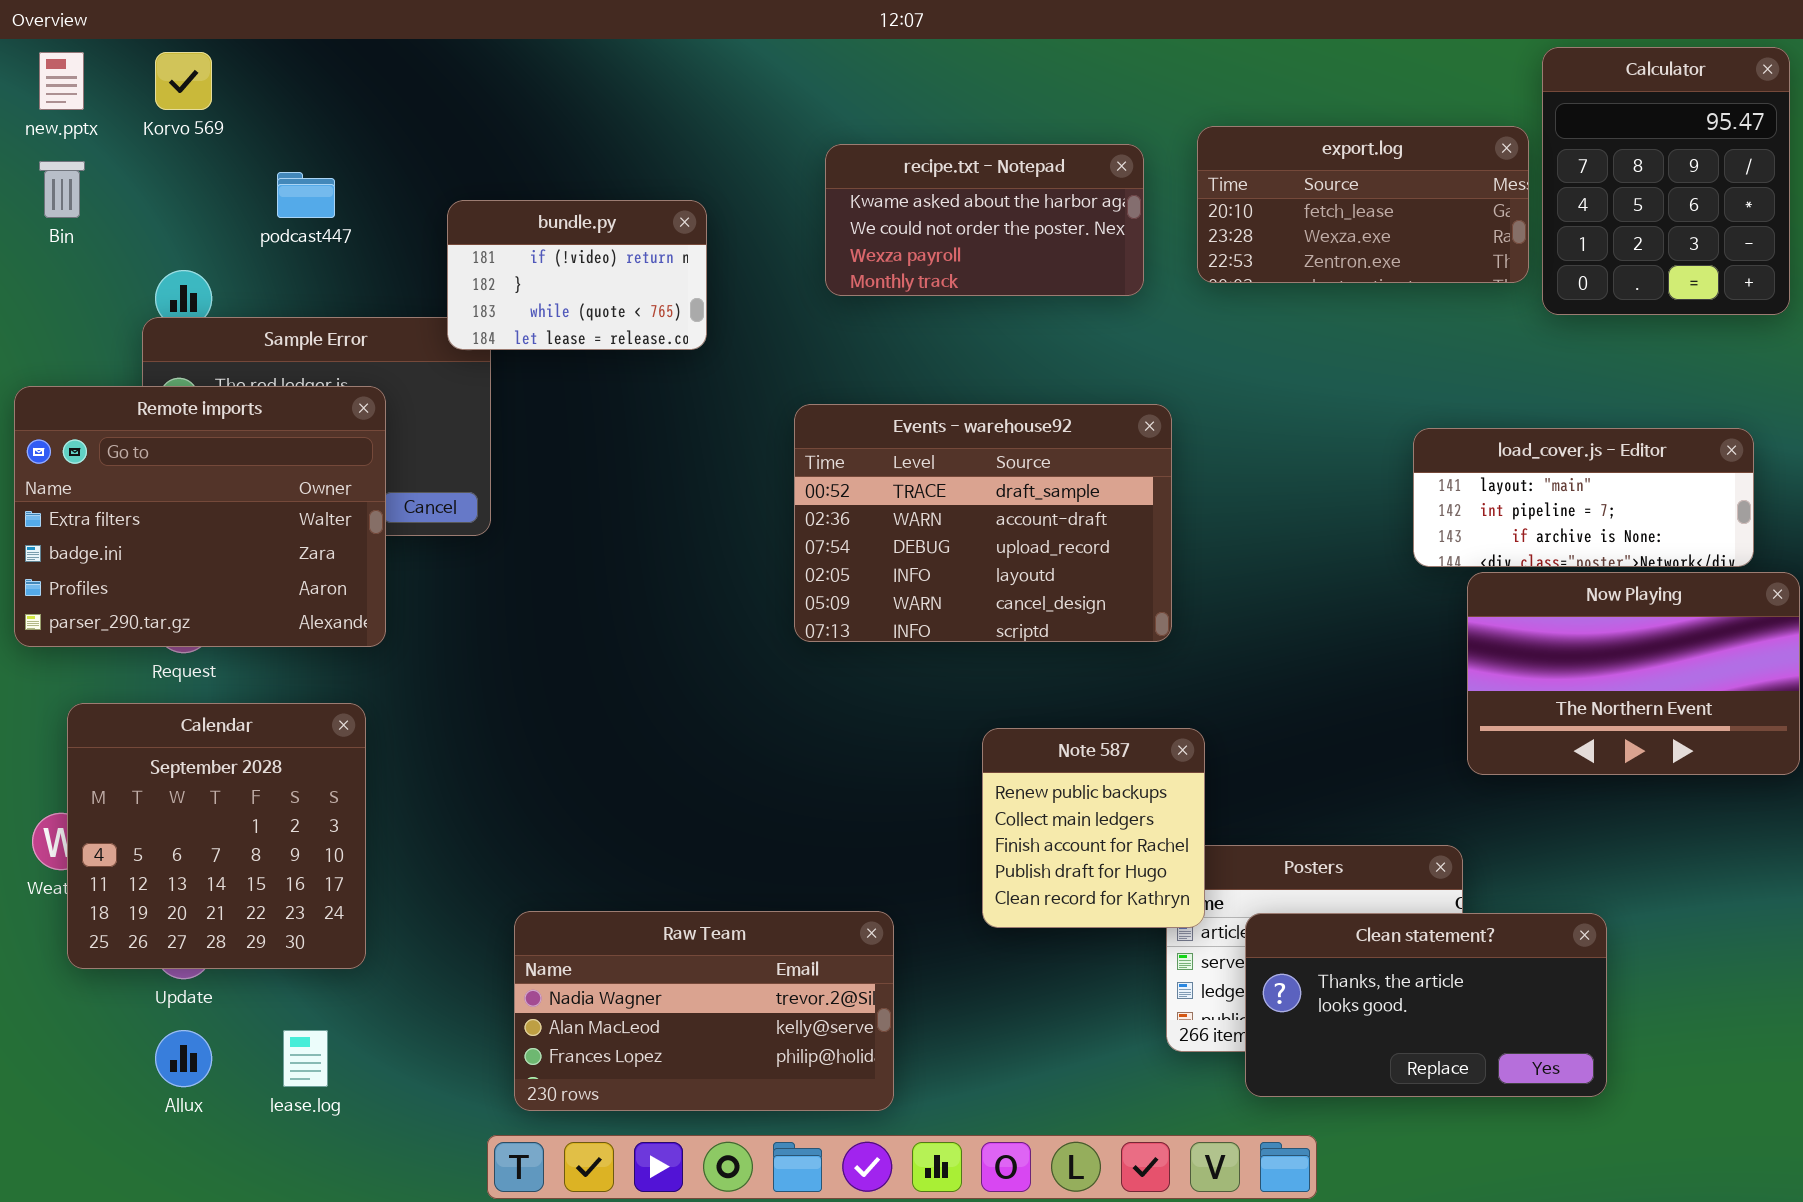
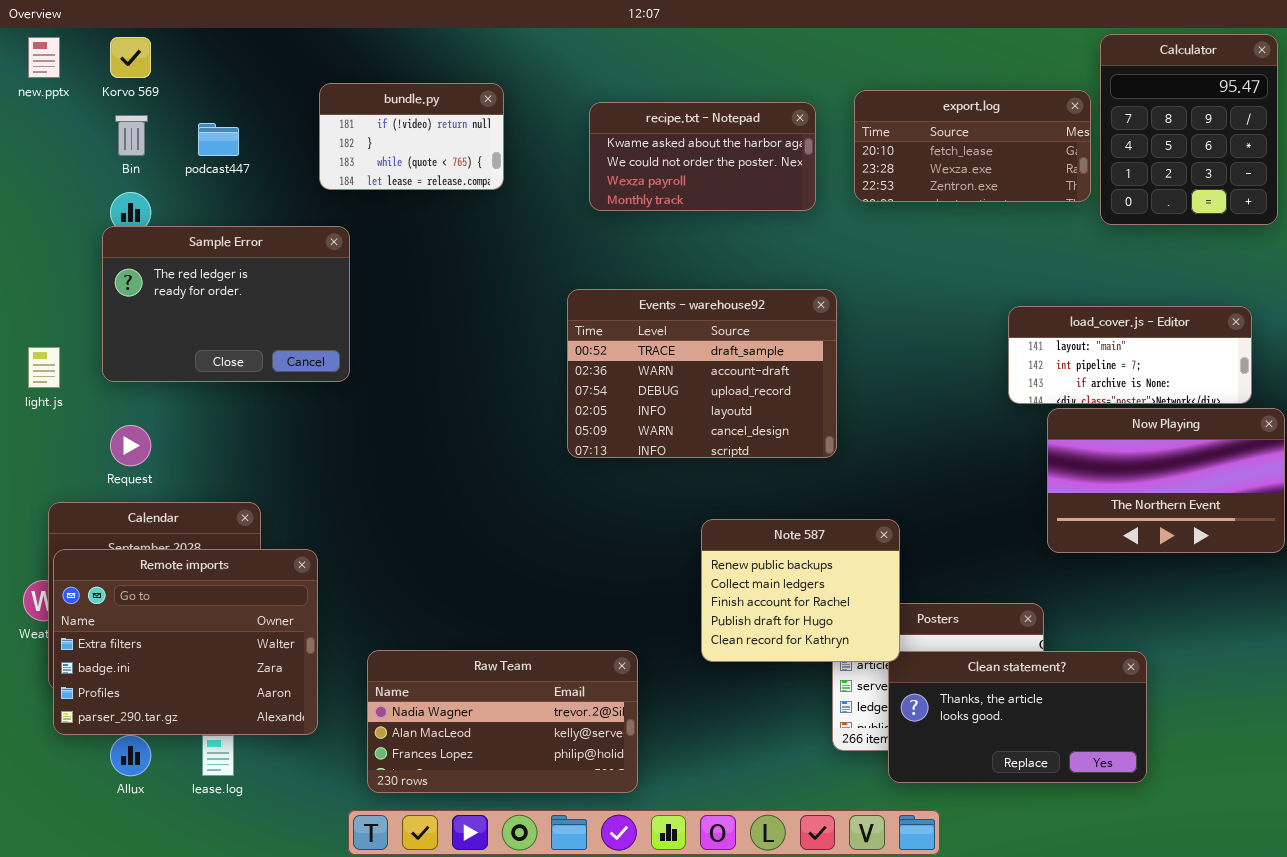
Bin: [39,161,85,218] -> [115,115,148,156], moved
bundle.py: [447,200,707,350] -> [319,83,504,190], moved
Remote imports: [14,386,386,647] -> [53,549,318,735], moved
Note 587: [982,728,1205,928] -> [701,519,900,662], resized

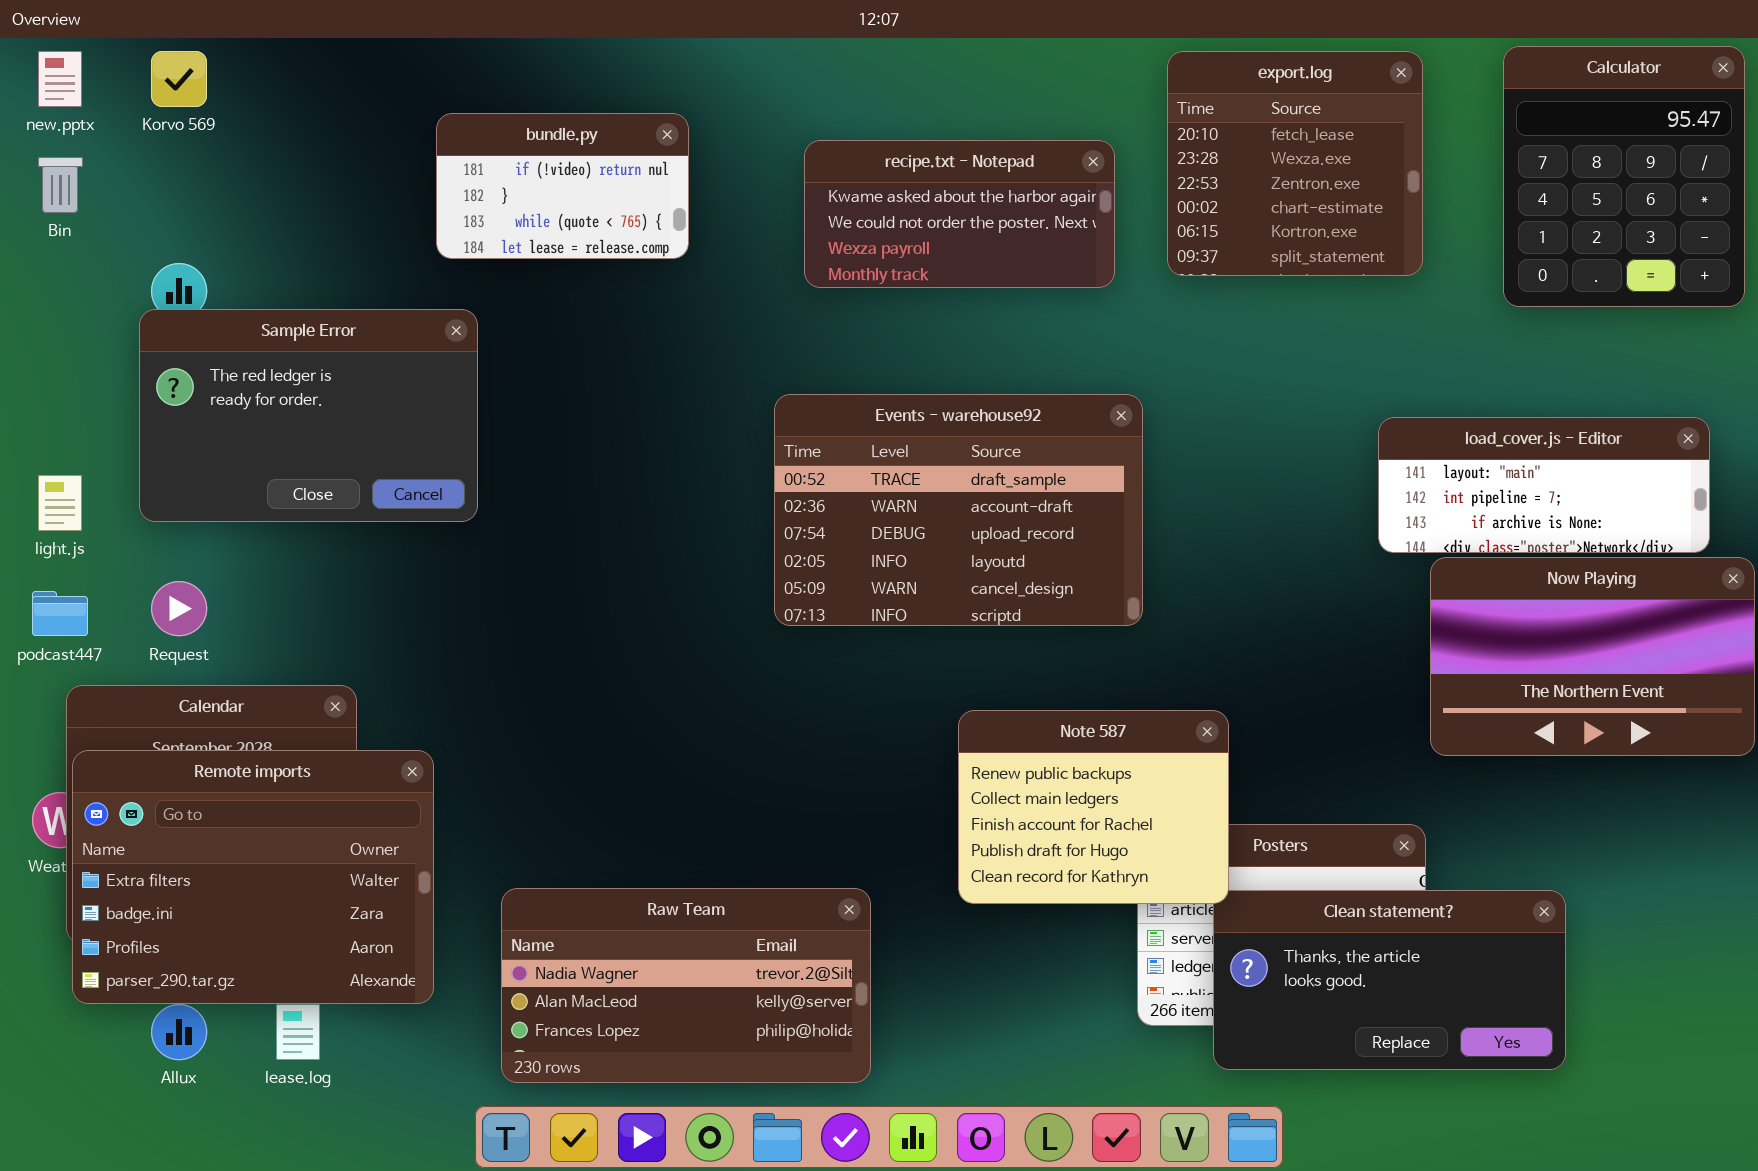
export.log: [854,90,1091,202] -> [1167,51,1423,276], resized
Bin: [115,115,148,156] -> [38,157,83,213], moved
podcast447: [198,123,239,156] -> [32,591,88,636], moved

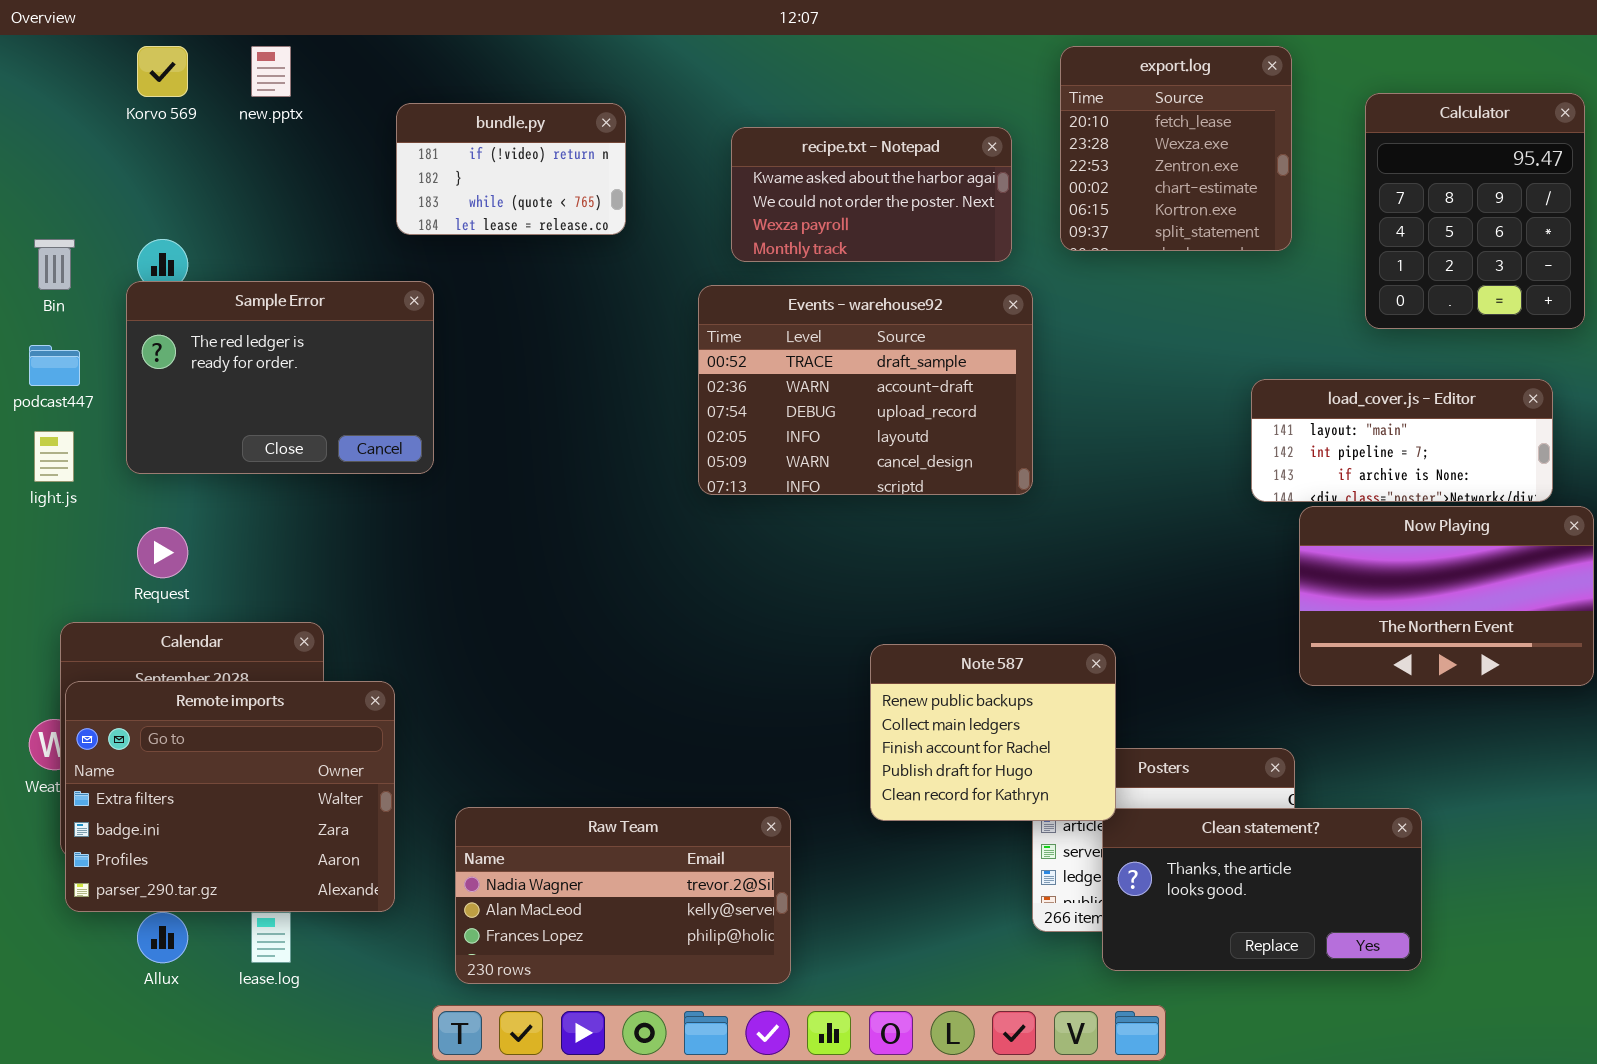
Calculator: [1503,46,1745,307] -> [1365,93,1585,329], moved
new.pptx: [38,51,82,107] -> [251,46,291,97], moved
Bin: [38,157,83,213] -> [34,239,75,290], moved
Events - warehouse92: [774,394,1143,626] -> [698,285,1033,495], moved
podcast447: [32,591,88,636] -> [29,345,80,386], moved

